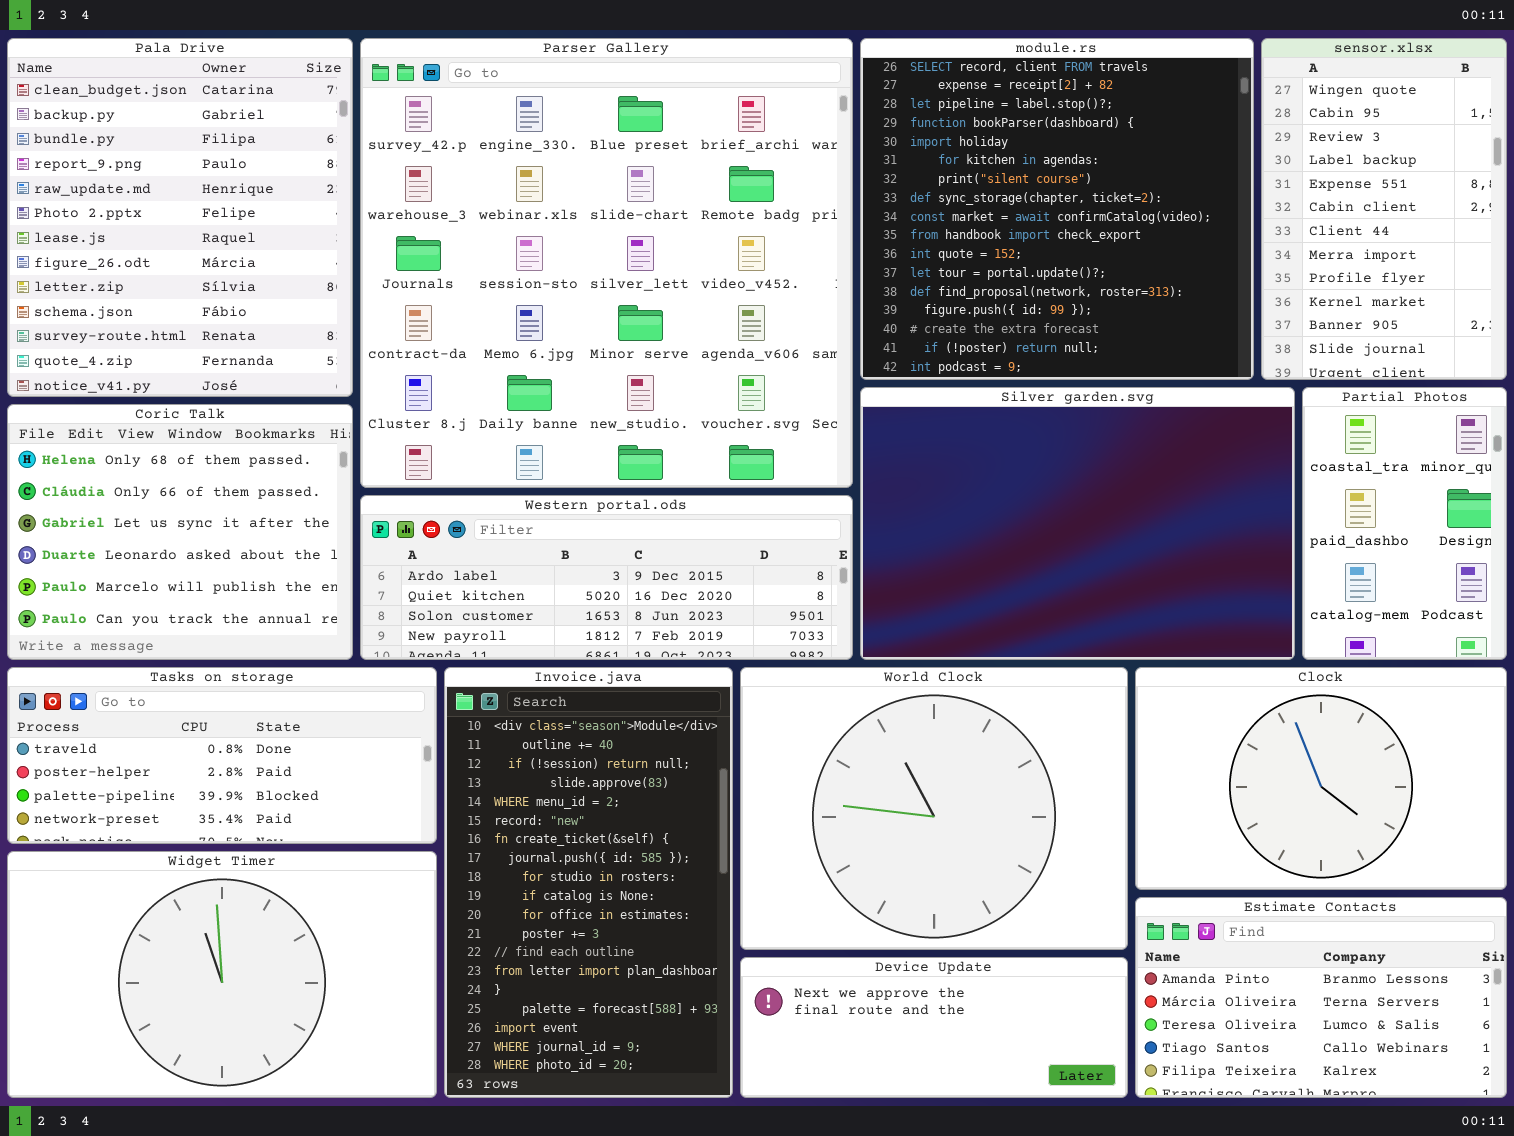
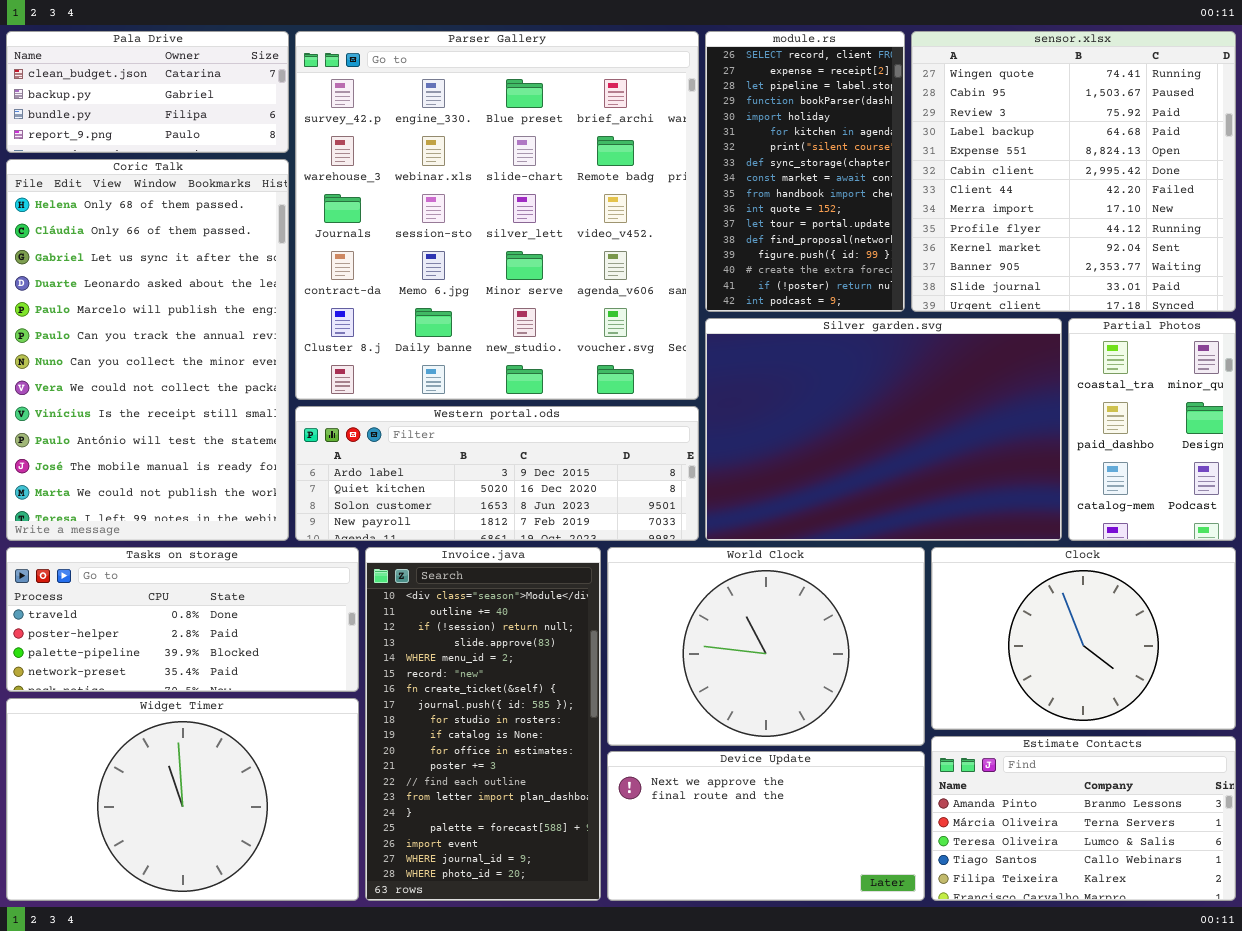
Pala Drive: [7,38,353,397] -> [6,31,289,153], resized
module.rs: [860,38,1254,380] -> [705,31,905,312], resized
sensor.xlsx: [1261,38,1507,380] -> [911,31,1236,312], resized
Coric Talk: [7,404,353,660] -> [6,159,289,541], resized
World Clock: [740,667,1128,950] -> [607,547,925,746], resized
Device Update: [740,957,1128,1098] -> [607,751,925,901], resized

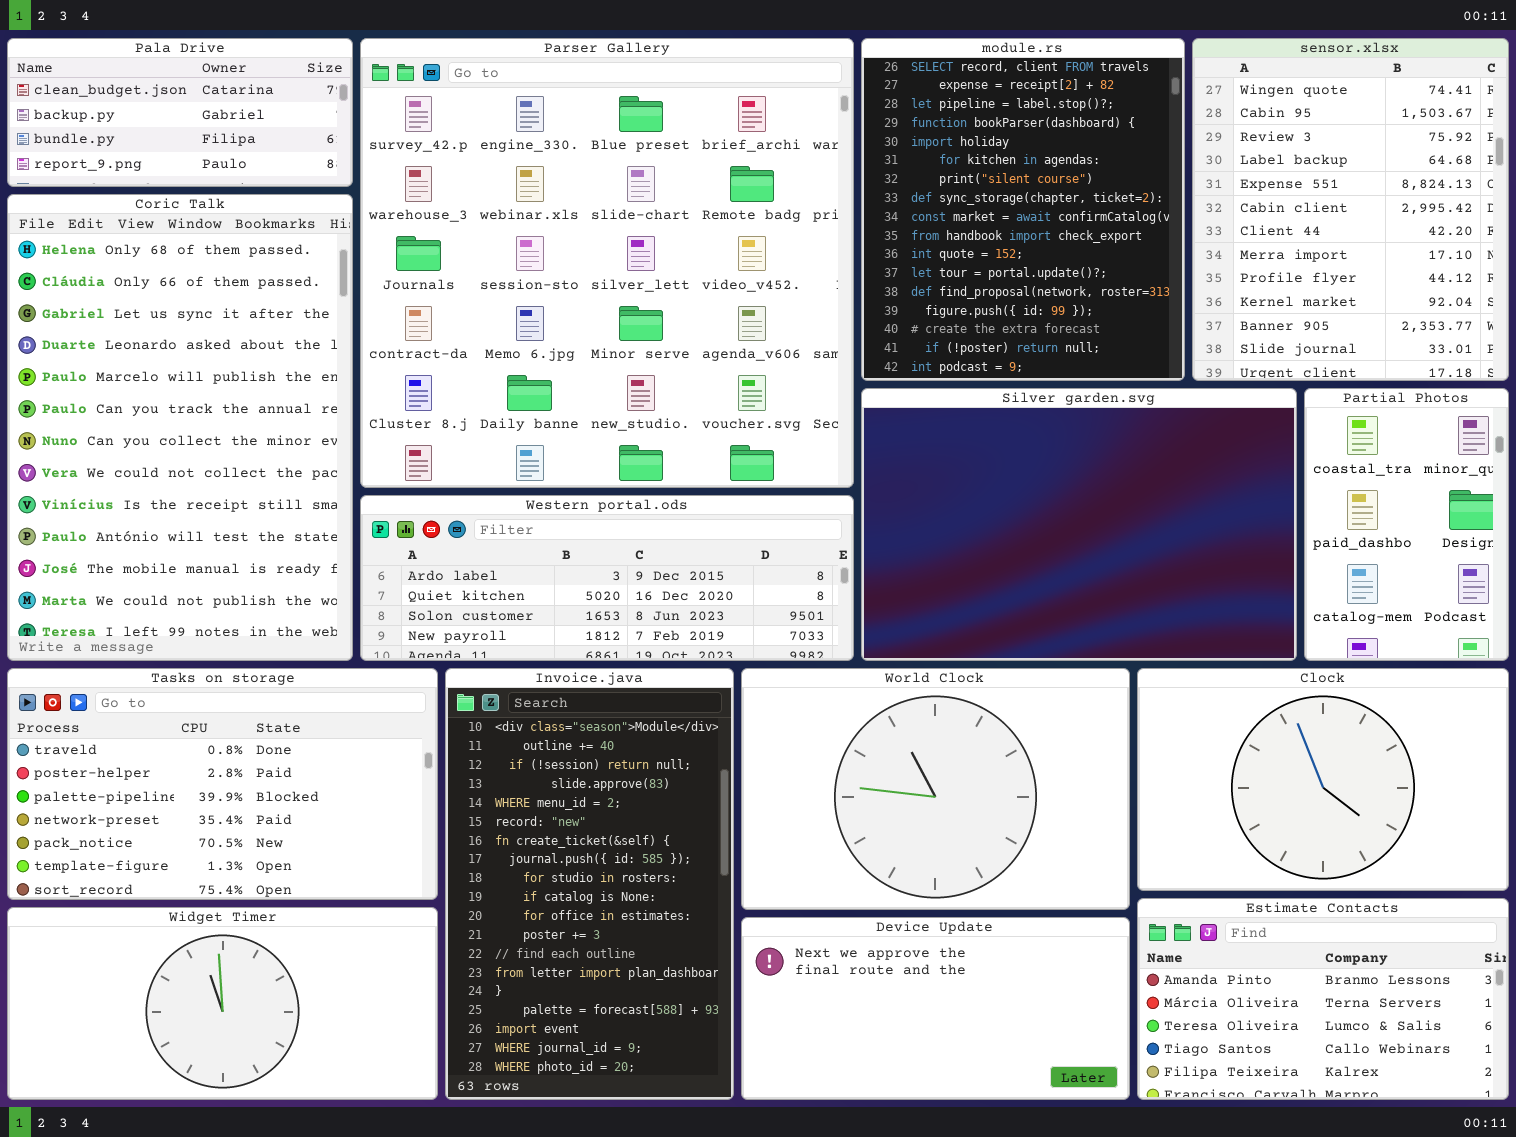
module.rs: [705,31,905,312] -> [861,38,1185,381], resized
sensor.xlsx: [911,31,1236,312] -> [1192,38,1509,381], resized
Tasks on storage: [6,547,359,692] -> [7,668,438,900], resized
Widget Timer: [6,698,359,901] -> [7,907,438,1100], resized

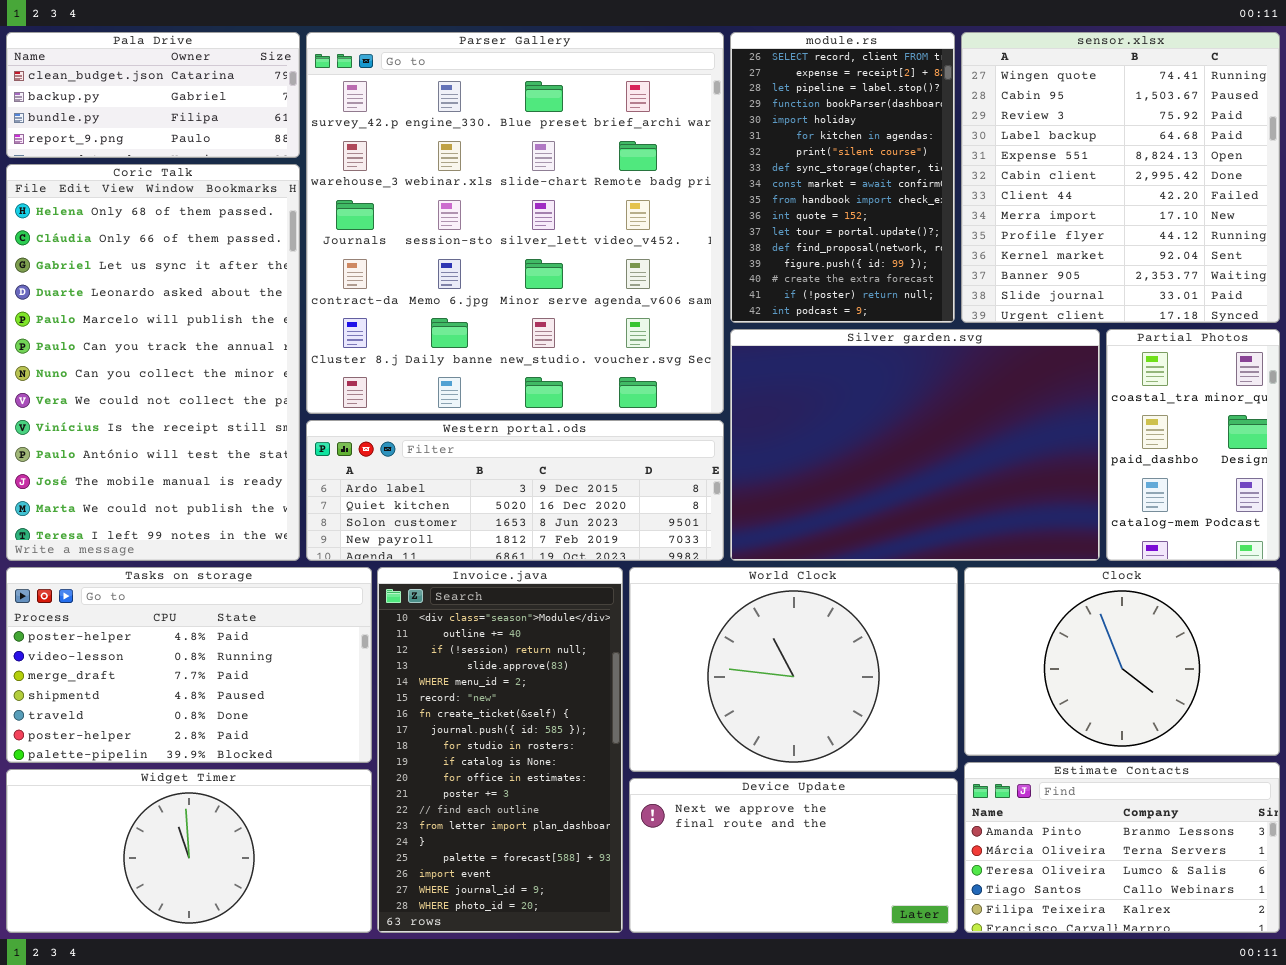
module.rs: [861,38,1185,381] -> [730,32,955,323], resized
sensor.xlsx: [1192,38,1509,381] -> [961,32,1280,323], resized
Tasks on storage: [7,668,438,900] -> [6,567,372,763], scrolled up 4 rows

